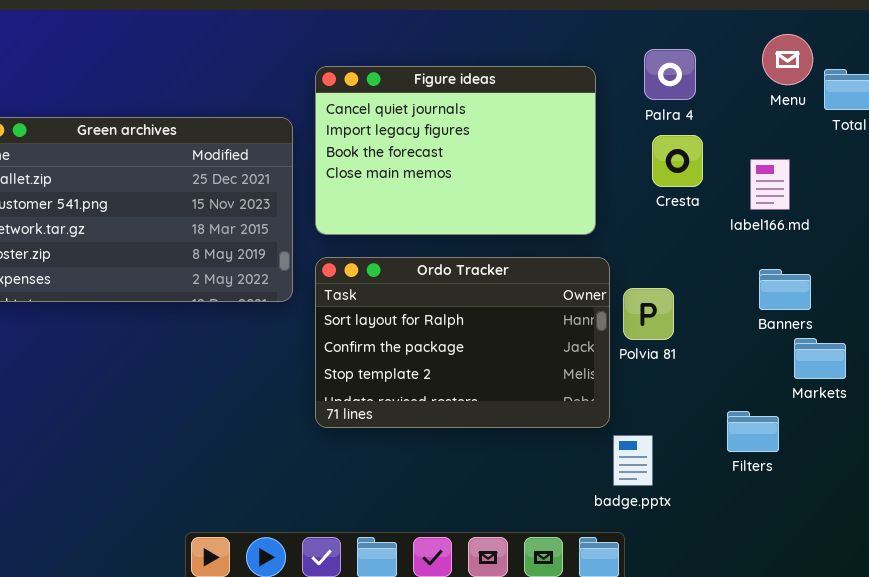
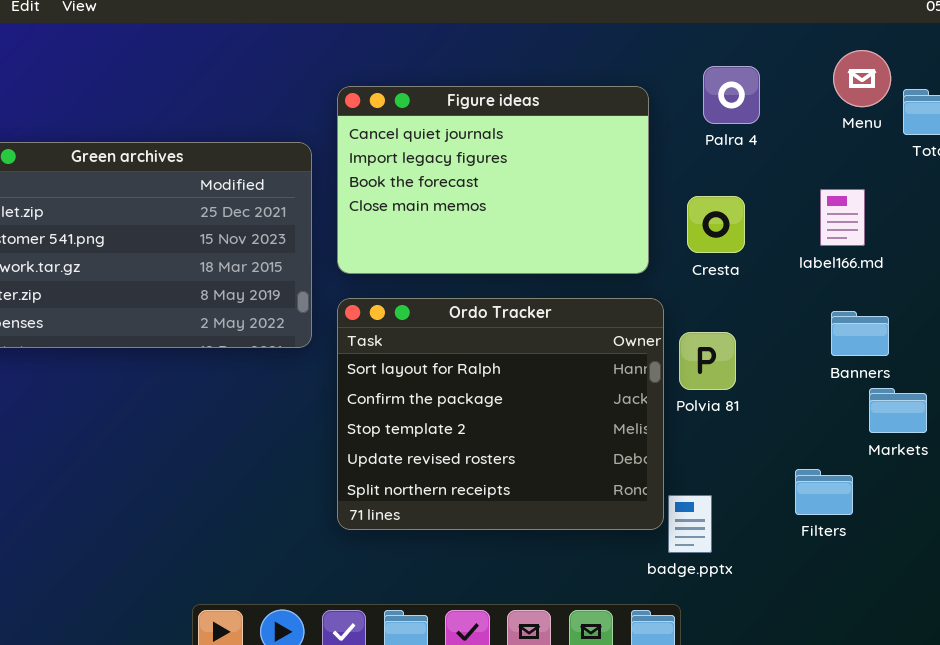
Cresta: [652,135,703,187] -> [687,196,745,253], moved
Ordo Tracker: [315,257,610,428] -> [337,298,664,530], resized

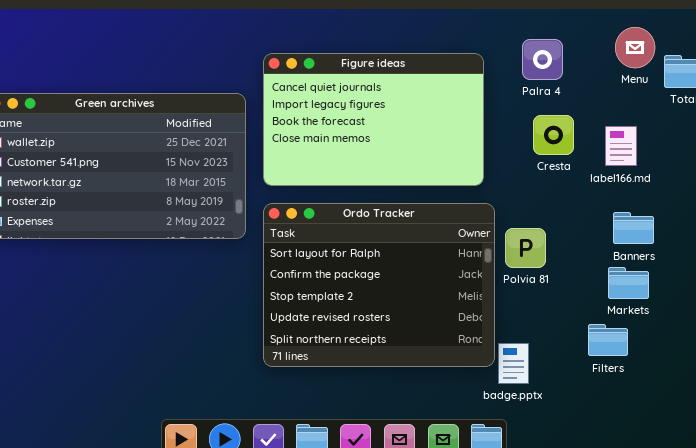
Cresta: [687,196,745,253] -> [533,115,574,155], moved
Markets: [869,388,927,433] -> [608,267,649,299], moved

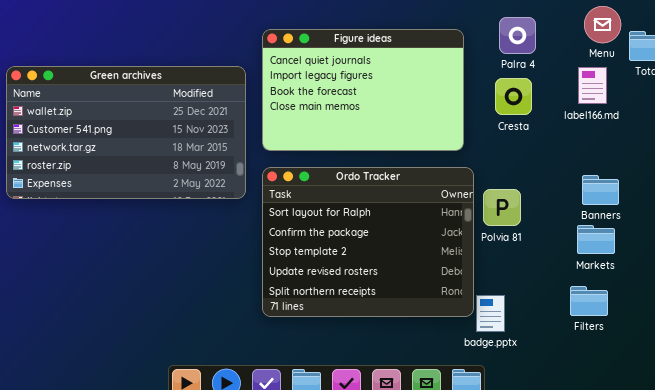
Cresta: [533,115,574,155] -> [495,78,532,115], moved
label166.md: [605,126,637,166] -> [578,67,607,104], moved
Filters: [588,324,628,356] -> [570,286,608,316], moved

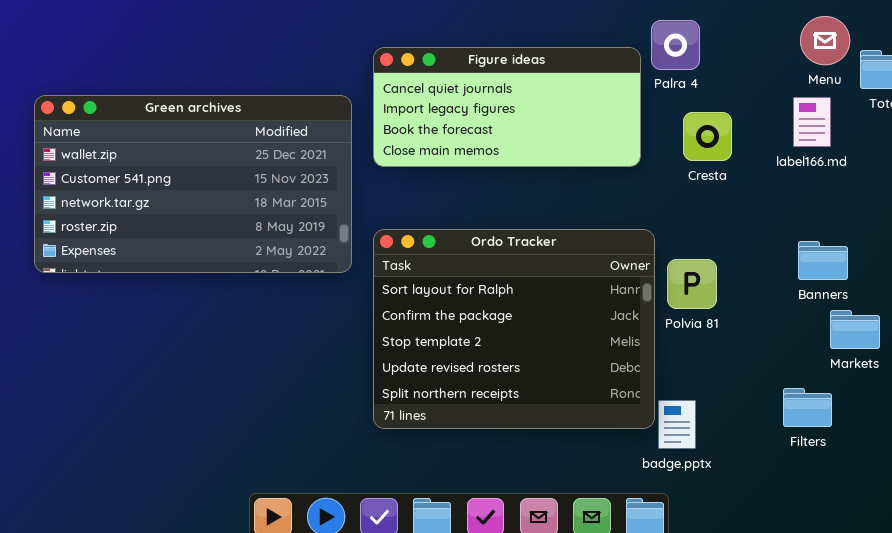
Palra 4: [499,17,536,54] -> [651,20,700,70], moved
Figure ideas: [262,29,464,151] -> [373,47,641,167], resized
Markets: [577,225,615,254] -> [830,310,880,349], moved

